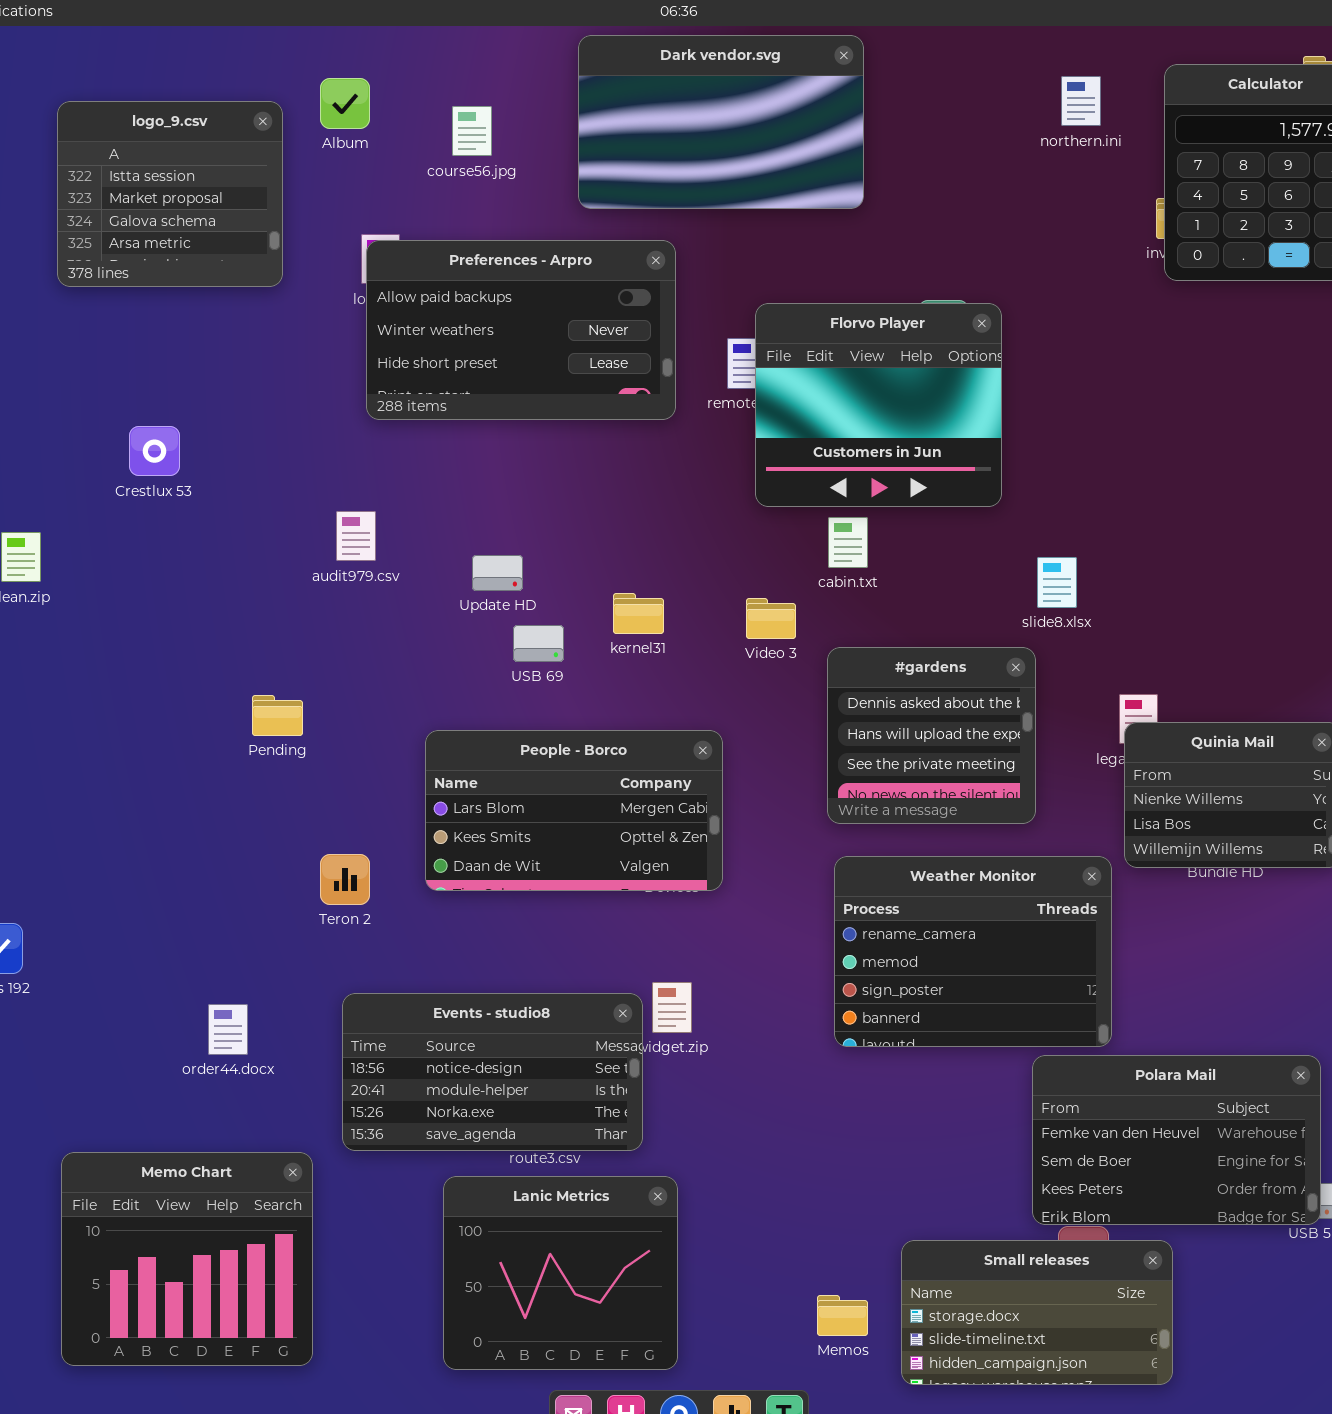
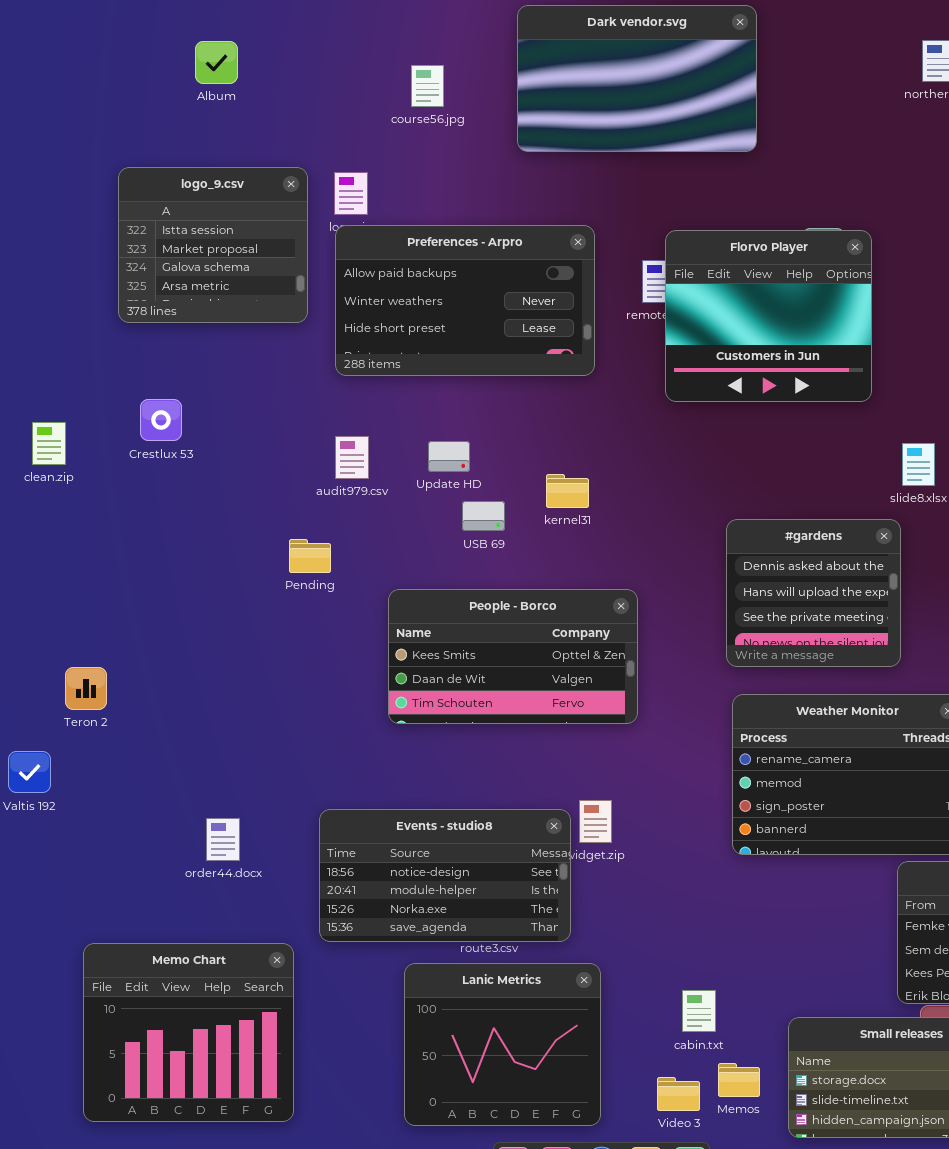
Album: [320,78,370,129] -> [195,41,238,84], moved
logo_9.csv: [57,101,283,287] -> [118,167,308,323], moved
Preferences - Arpro: [366,240,676,420] -> [335,225,595,376], moved
Crestlux 53: [129,426,180,476] -> [140,399,182,441], moved
audit979.csv: [336,511,376,561] -> [335,436,369,479], moved
cabin.txt: [828,517,868,568] -> [682,990,716,1032], moved
Video 3: [746,598,796,639] -> [657,1077,700,1111], moved
Pending: [252,695,303,736] -> [289,539,331,573], moved
People - Borco: [425,730,723,891] -> [388,589,638,724], scrolled down 1 row
Teron 2: [320,854,370,905] -> [65,667,107,710], moved

